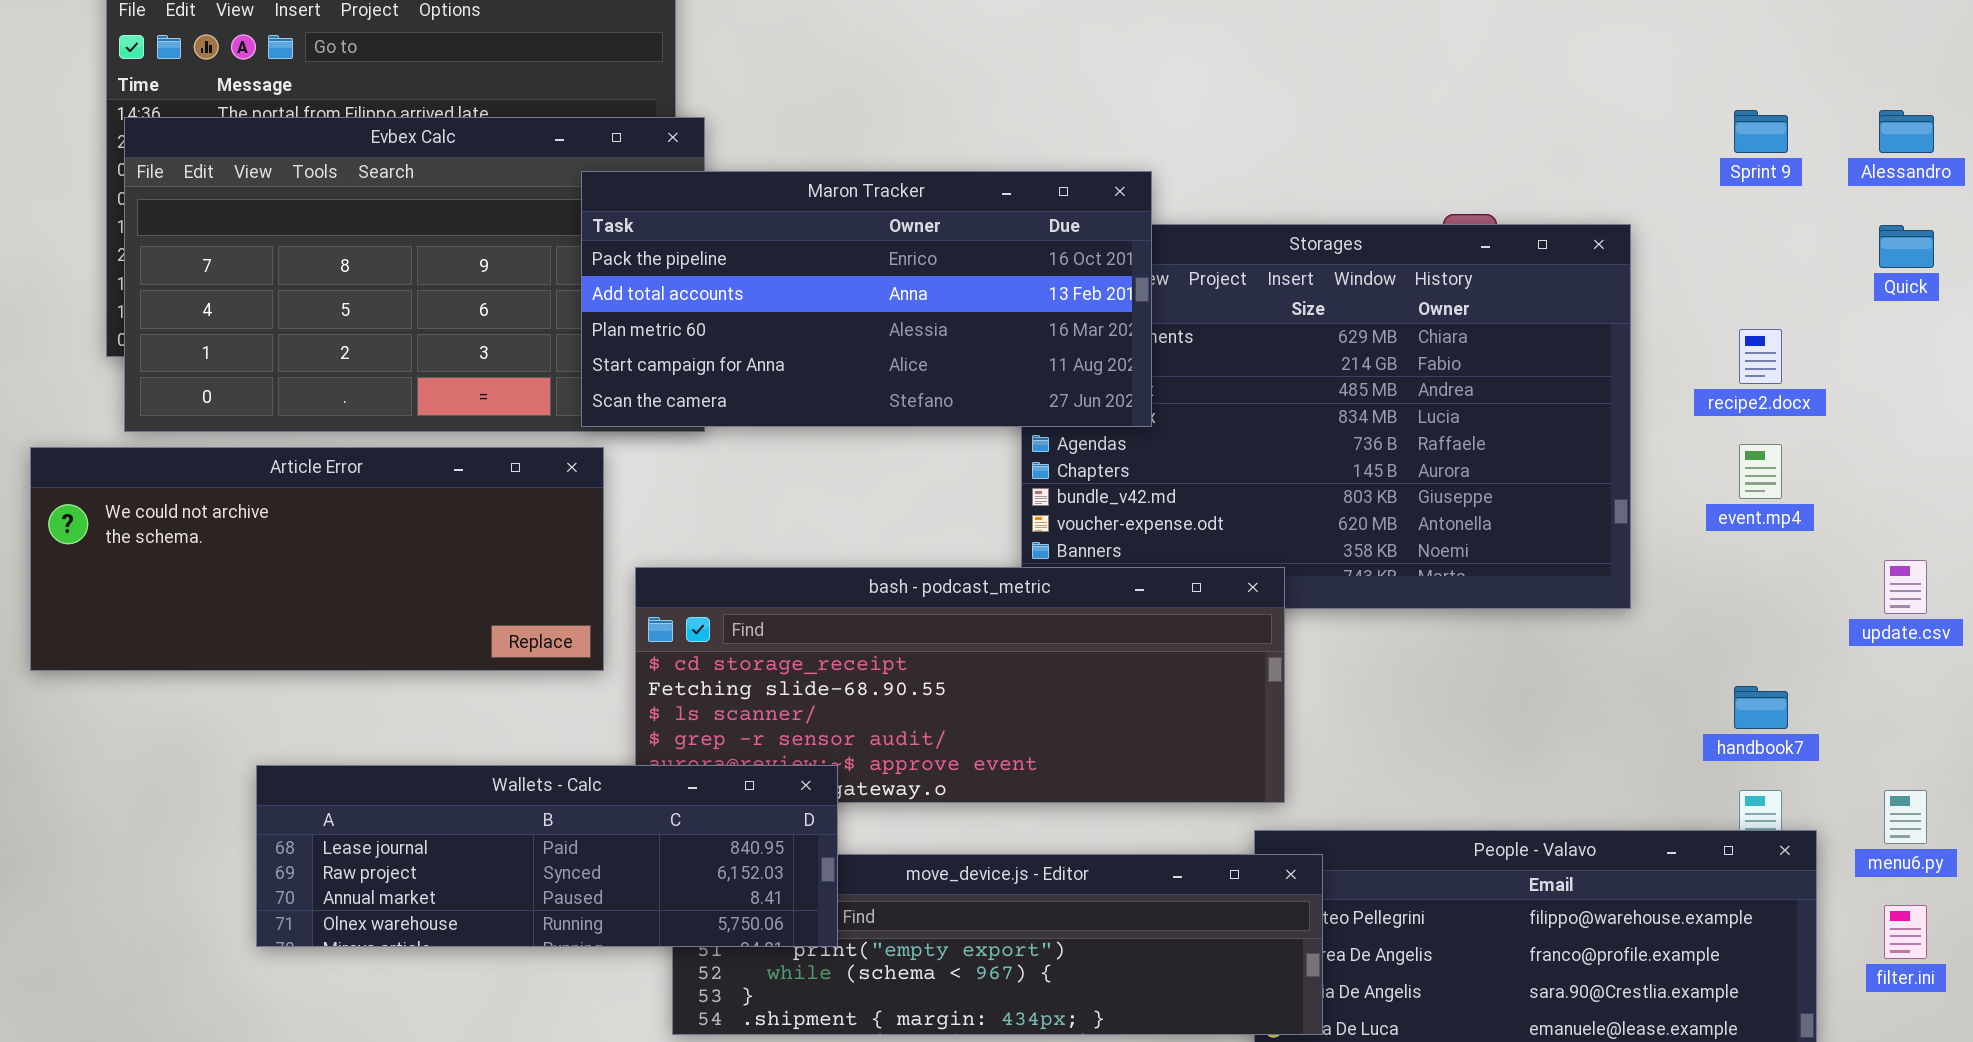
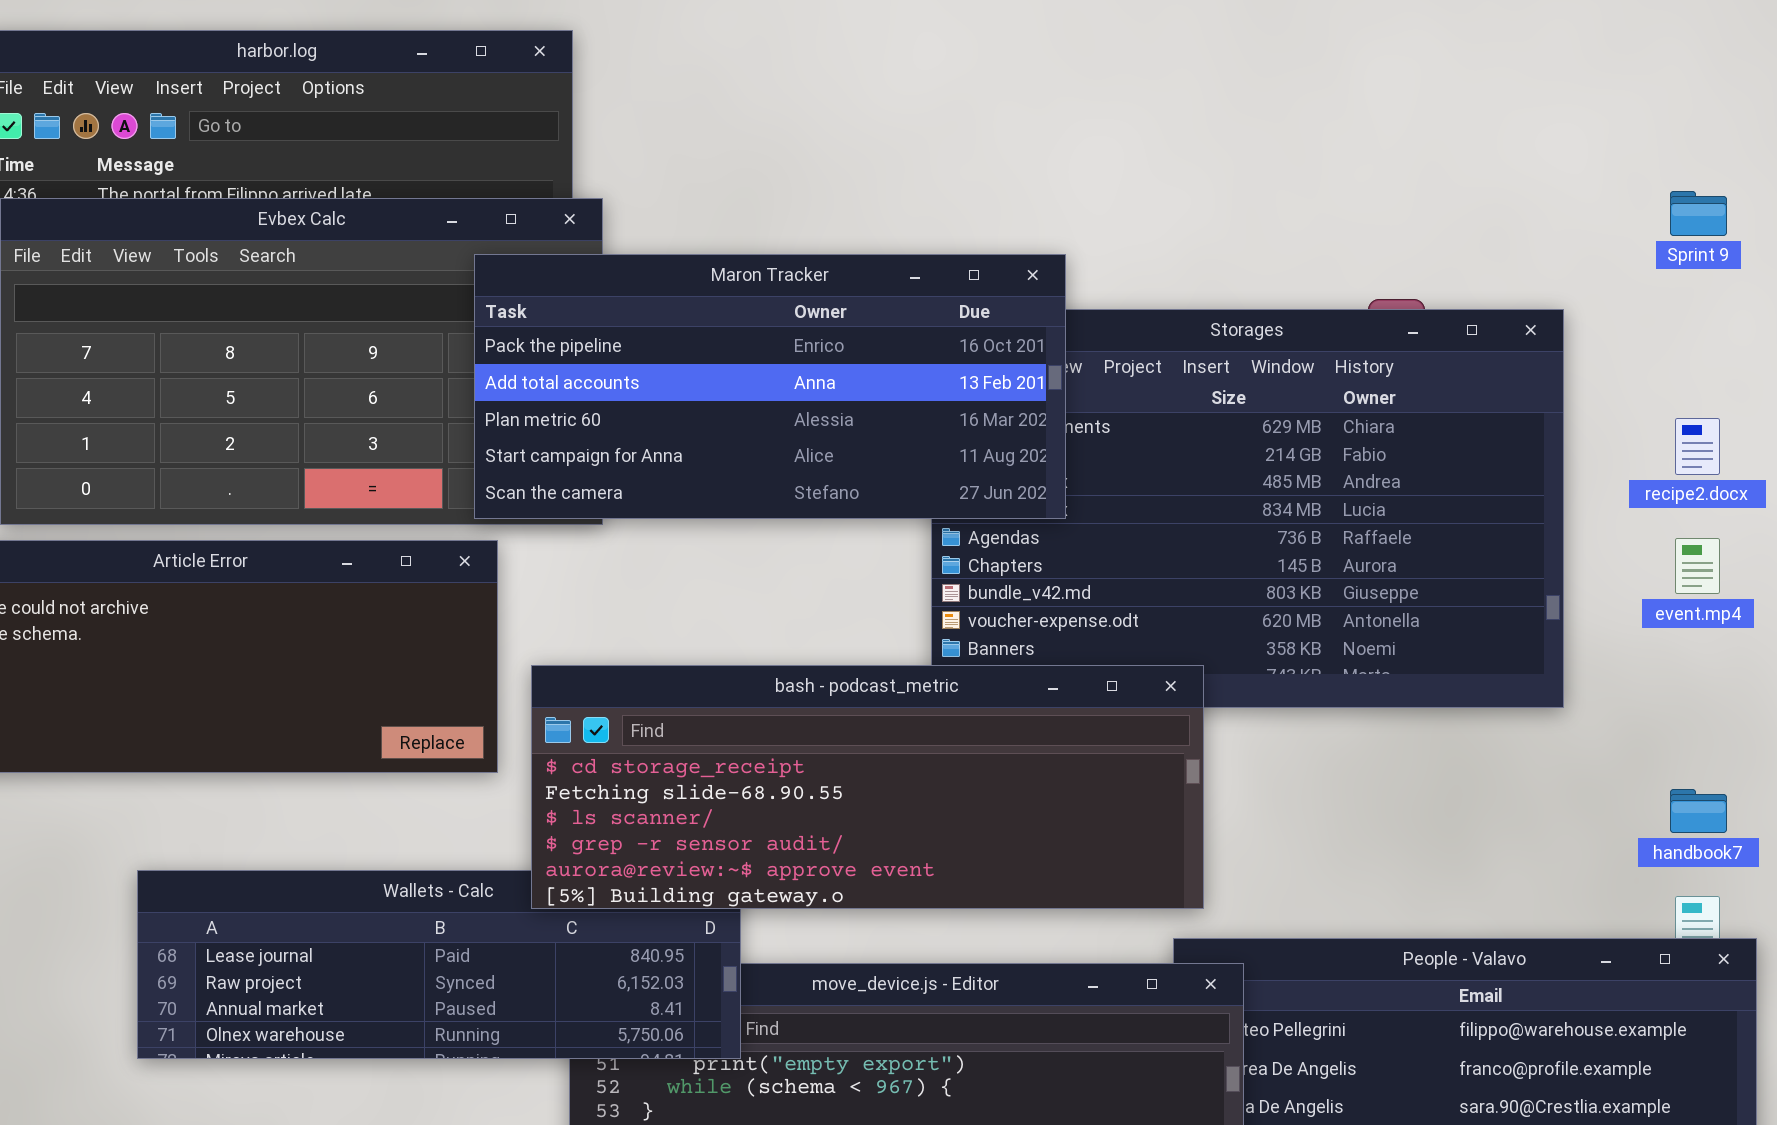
bash - podcast_metric: [635,567,1285,803] -> [531,665,1204,909], raised

